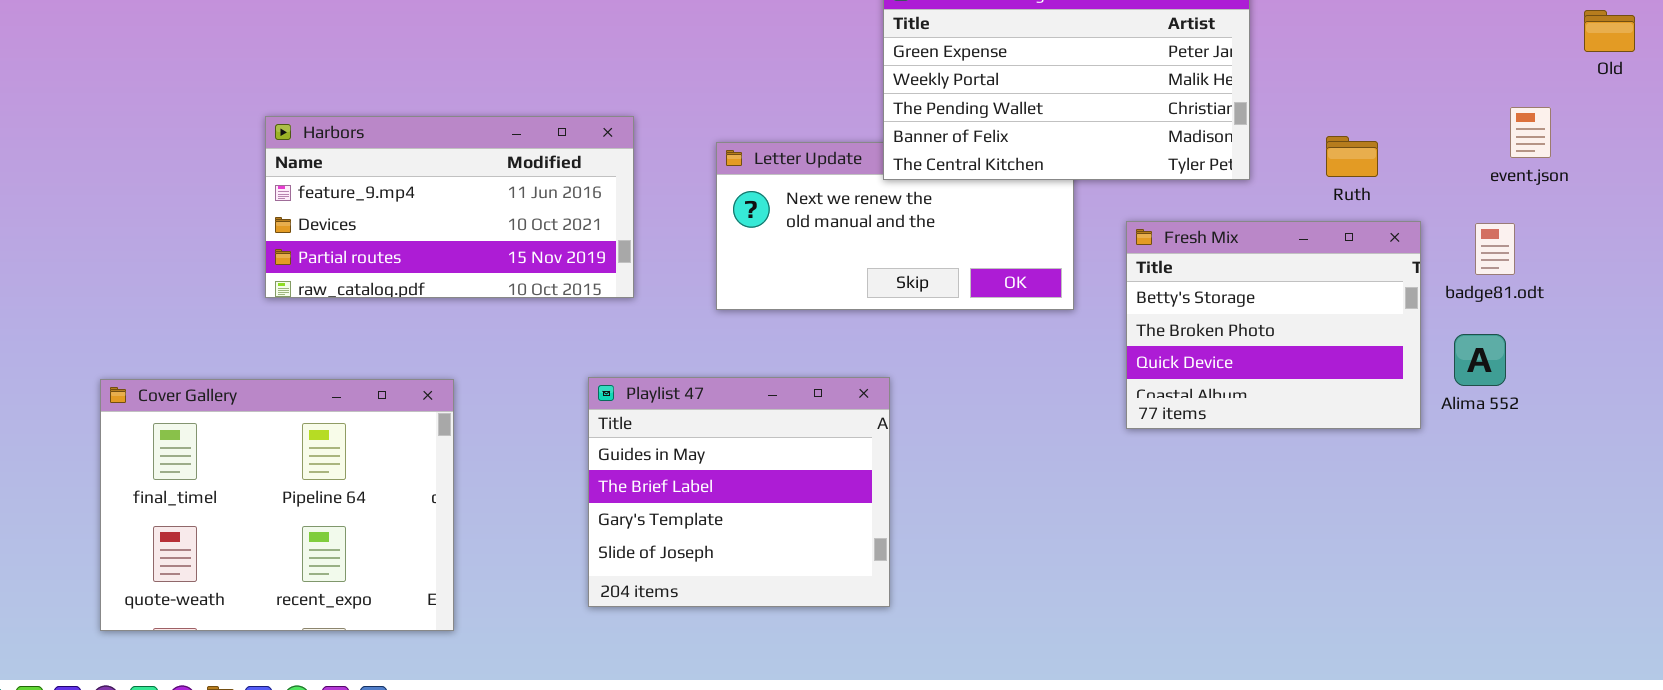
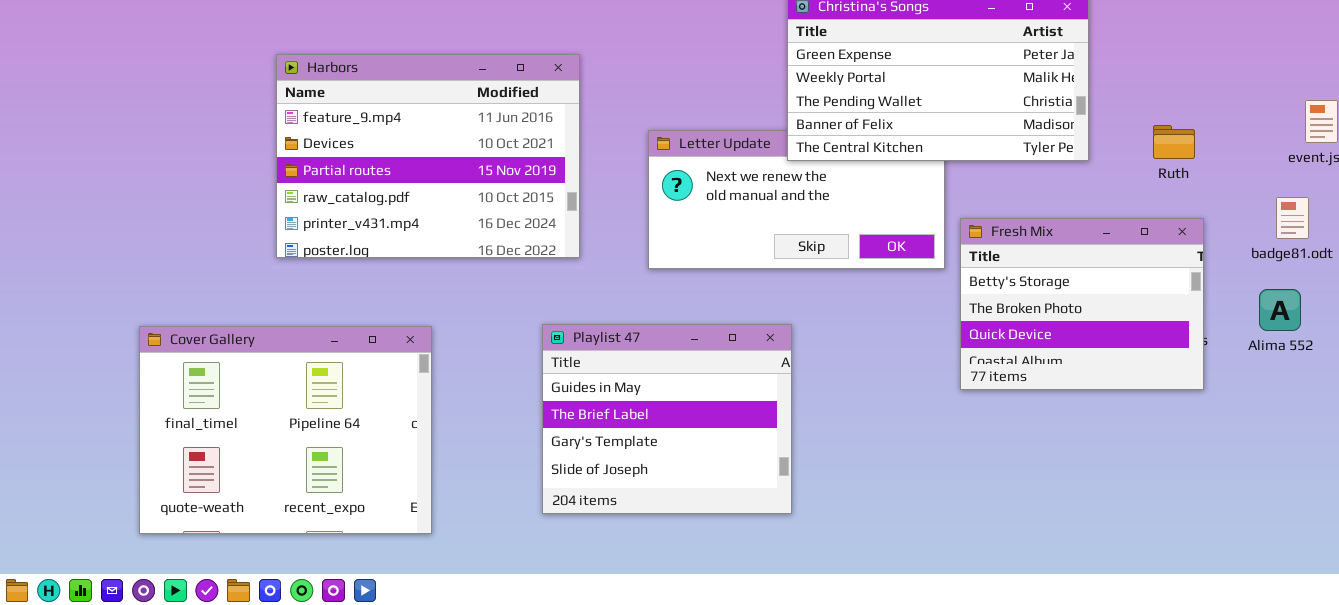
Harbors: [265,116,634,298] -> [276,54,580,258], resized
Fresh Mix: [1126,221,1421,429] -> [960,218,1204,390], moved

